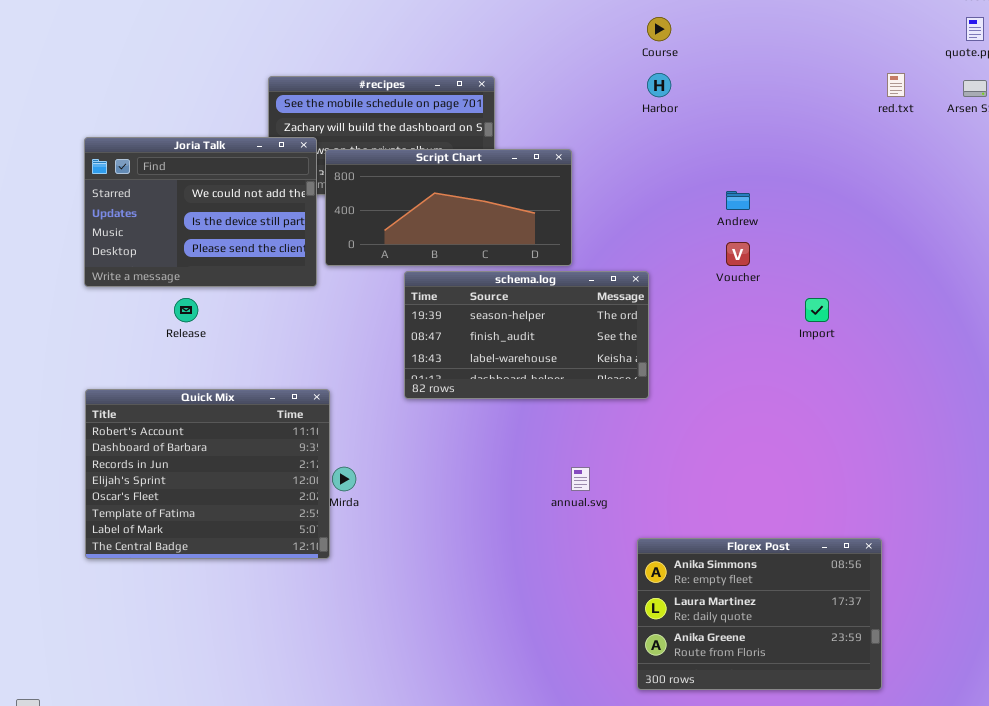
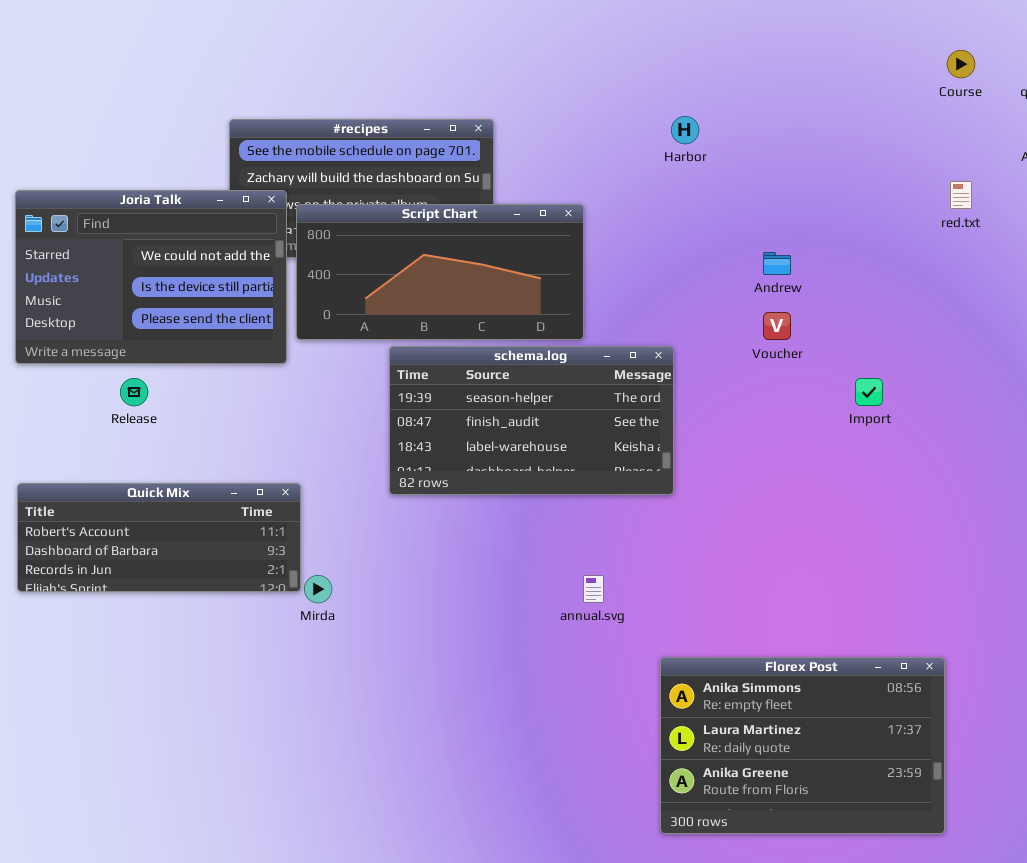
Course: [647,17,671,41] -> [947,50,975,78], moved
red.txt: [887,73,905,97] -> [950,181,972,209], moved
Quick Mix: [85,389,330,559] -> [17,483,301,592], resized

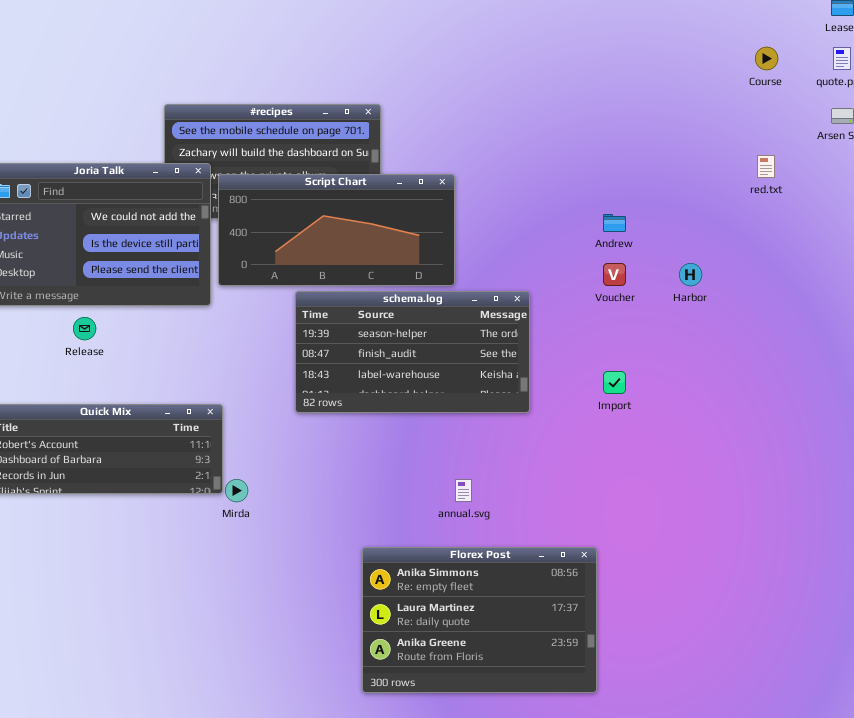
Harbor: [671,116,699,144] -> [679,263,702,286], moved
Import: [855,378,883,406] -> [603,371,626,394], moved
Florex Post: [660,657,945,834] -> [362,547,597,693], moved

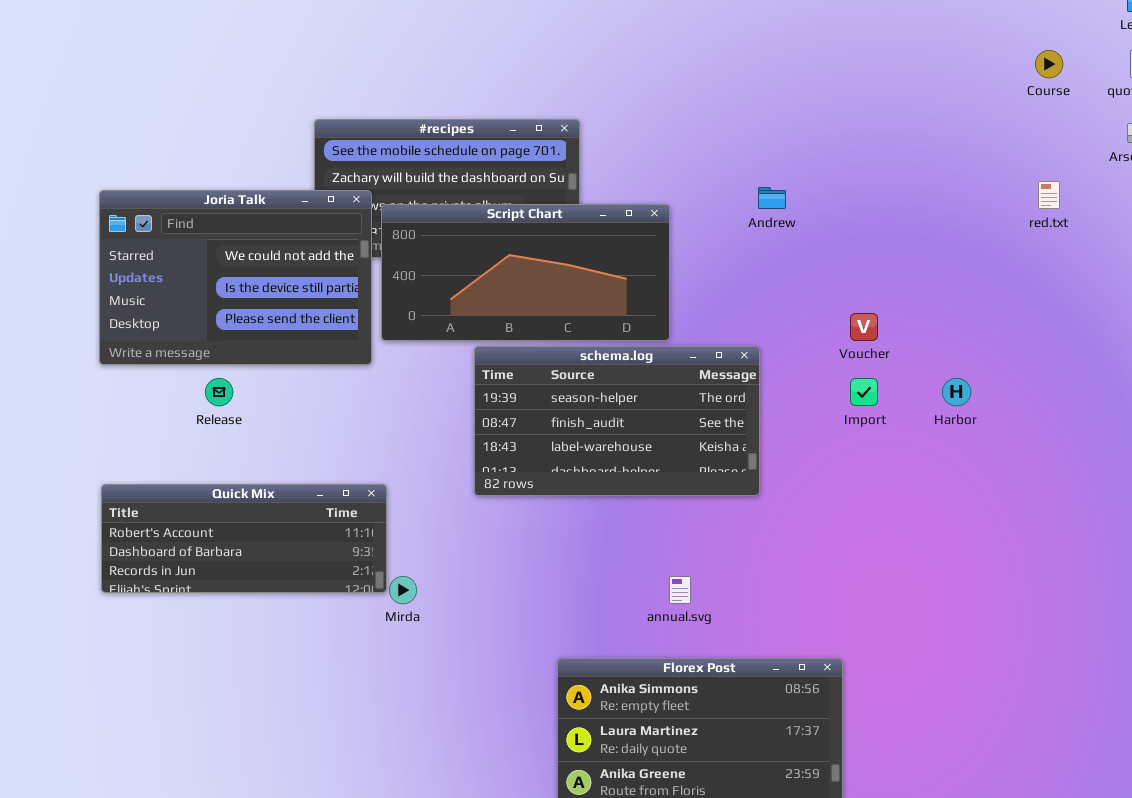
Andrew: [603,214,626,232] -> [758,187,786,209], moved
Harbor: [679,263,702,286] -> [942,378,971,406], moved
Import: [603,371,626,394] -> [850,378,878,406], moved

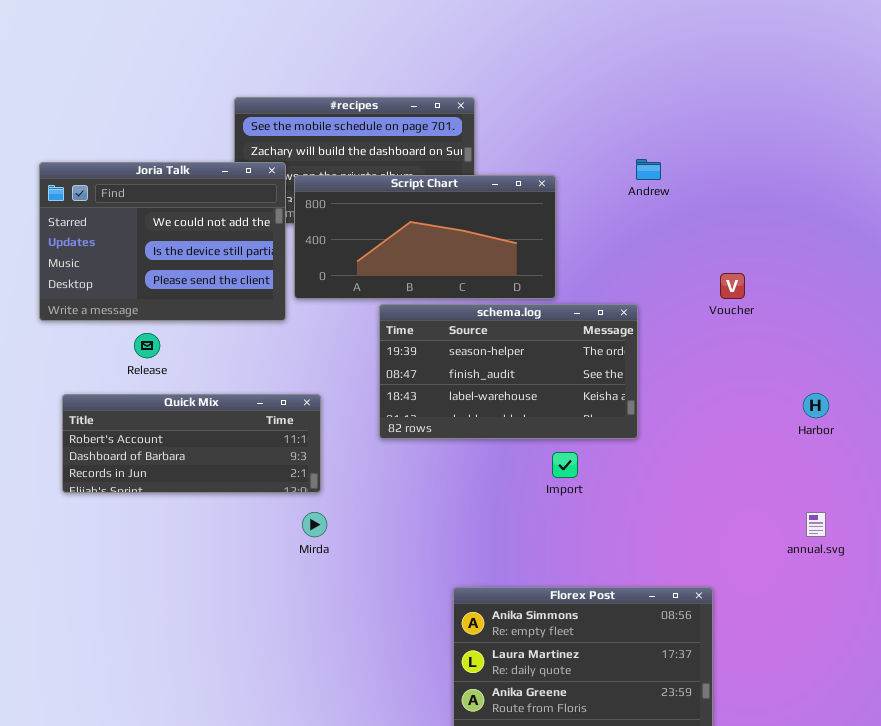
Import: [850,378,878,406] -> [552,452,578,478], moved
Harbor: [942,378,971,406] -> [803,393,829,418], moved
Quick Mix: [101,484,387,593] -> [62,394,321,493], moved
annual.svg: [669,576,691,604] -> [806,512,826,537], moved

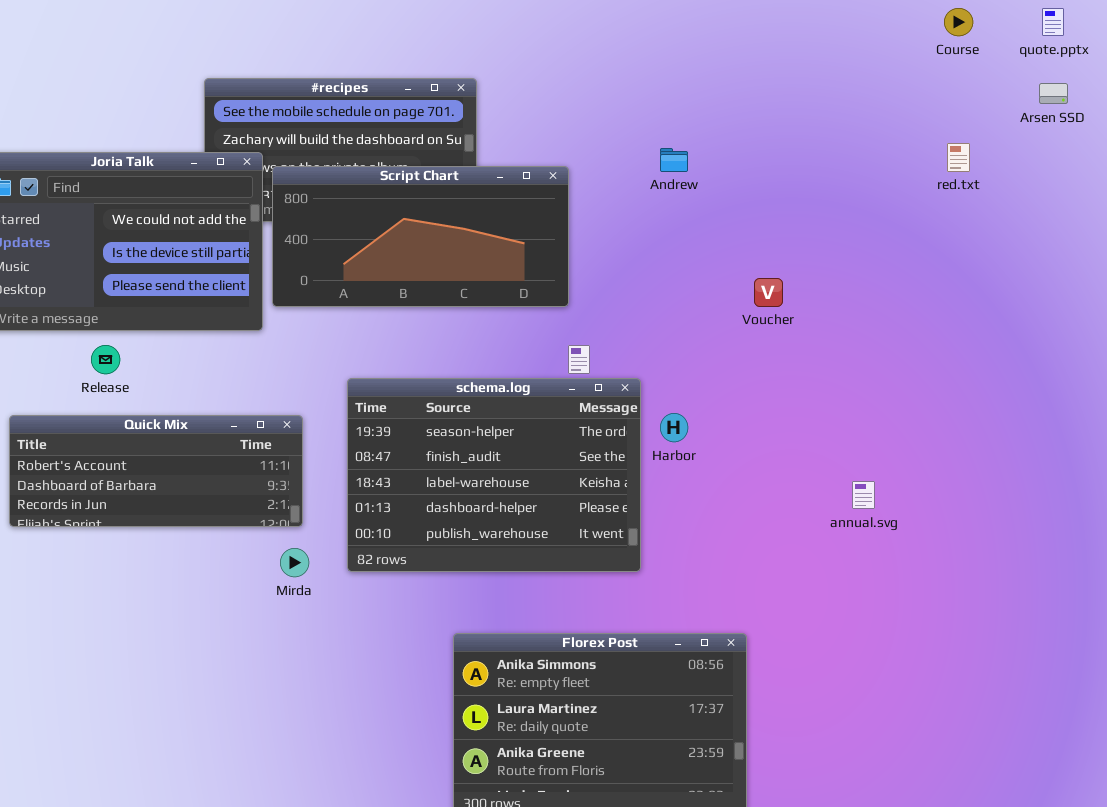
schema.log: [379,304,638,439] -> [347,378,641,572], moved, resized
Harbor: [803,393,829,418] -> [660,413,688,442], moved
annual.svg: [806,512,826,537] -> [852,481,875,509], moved

